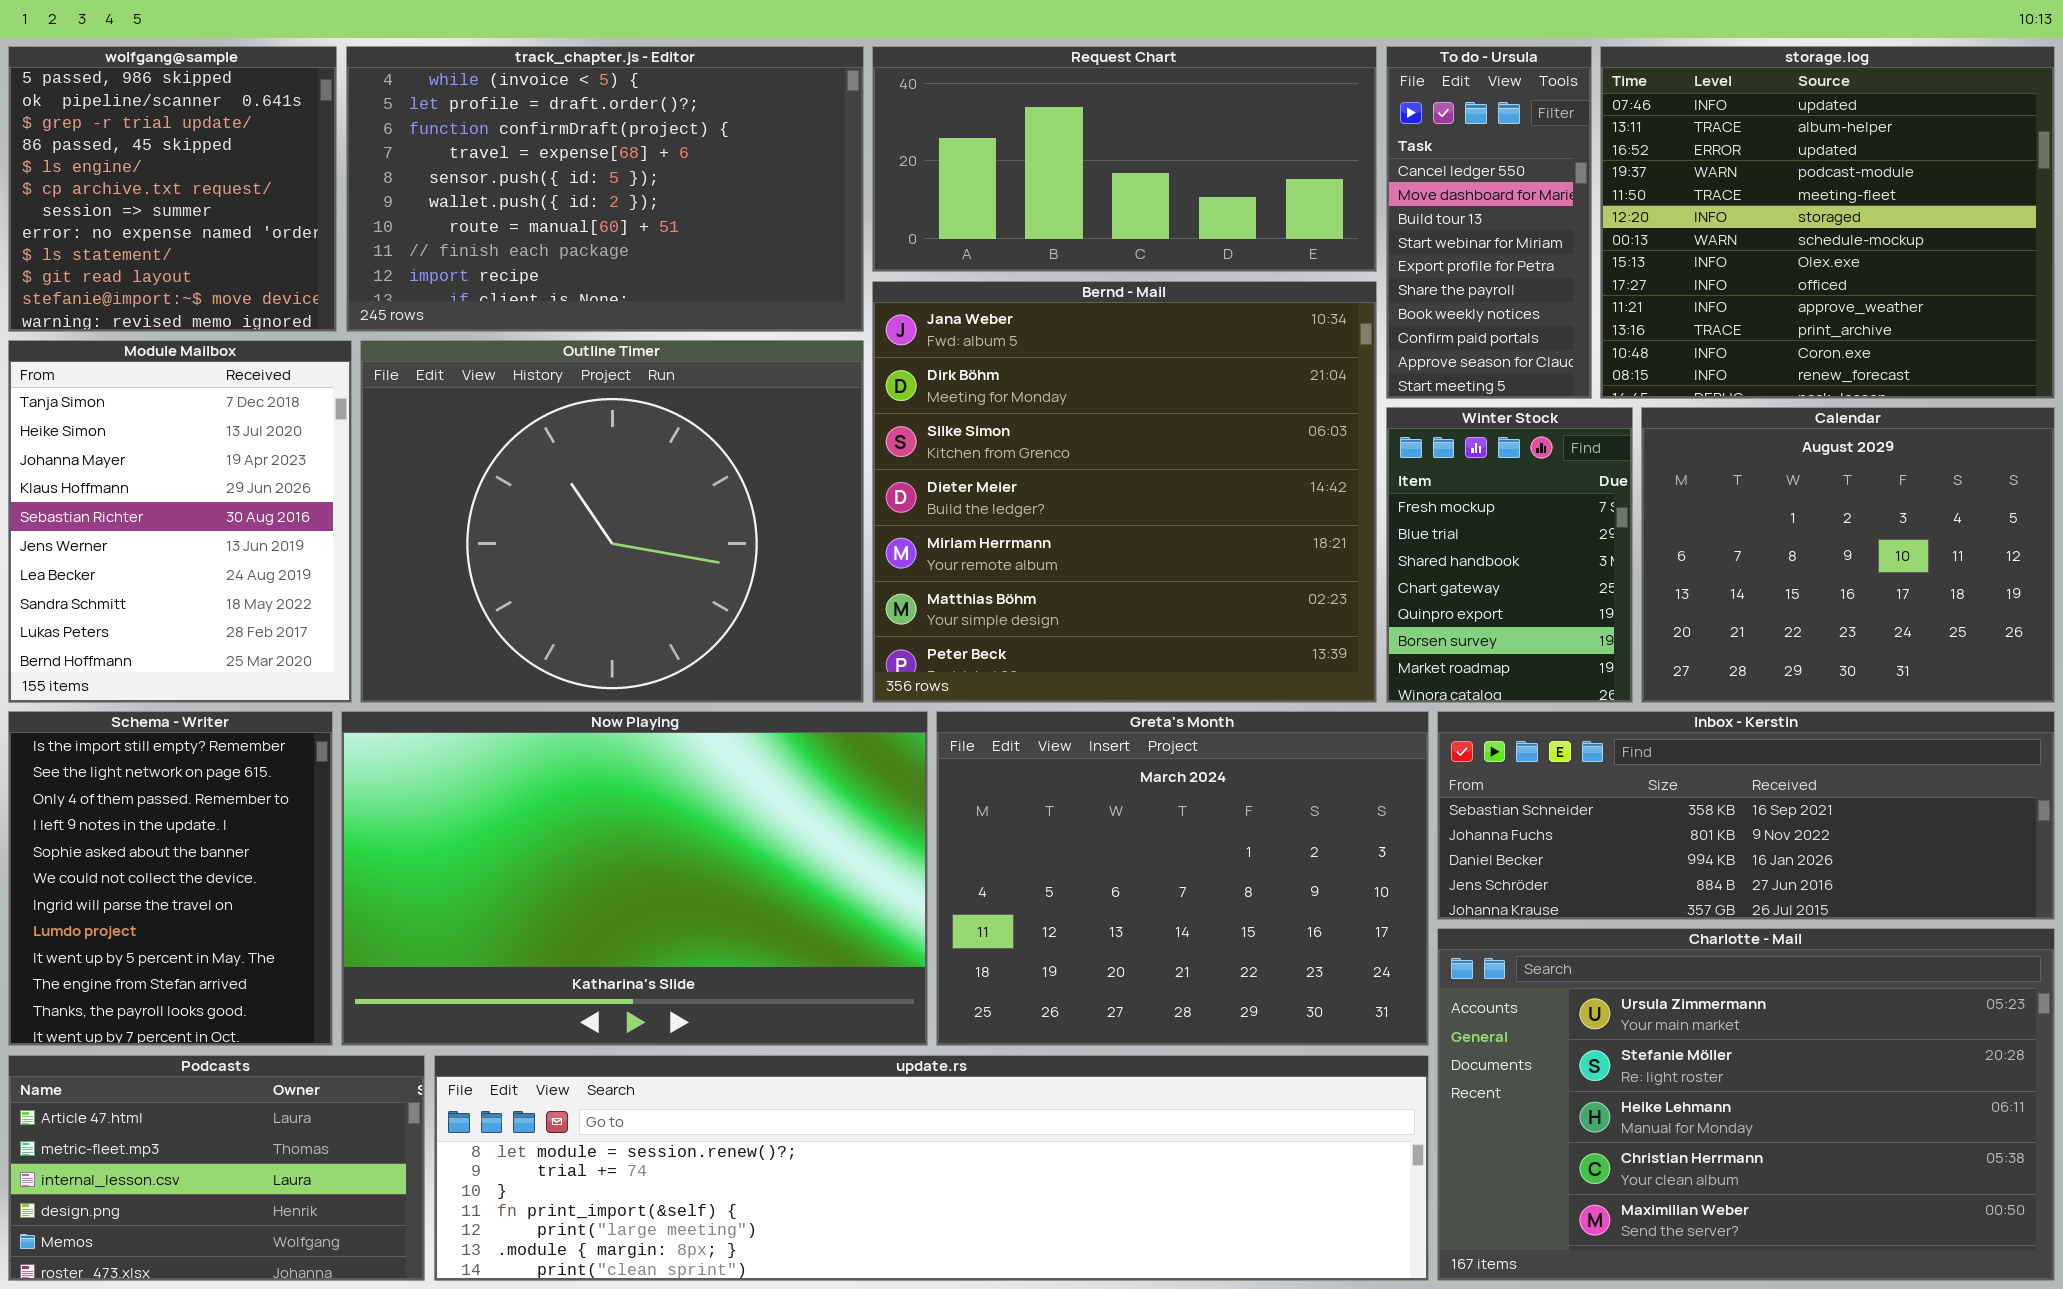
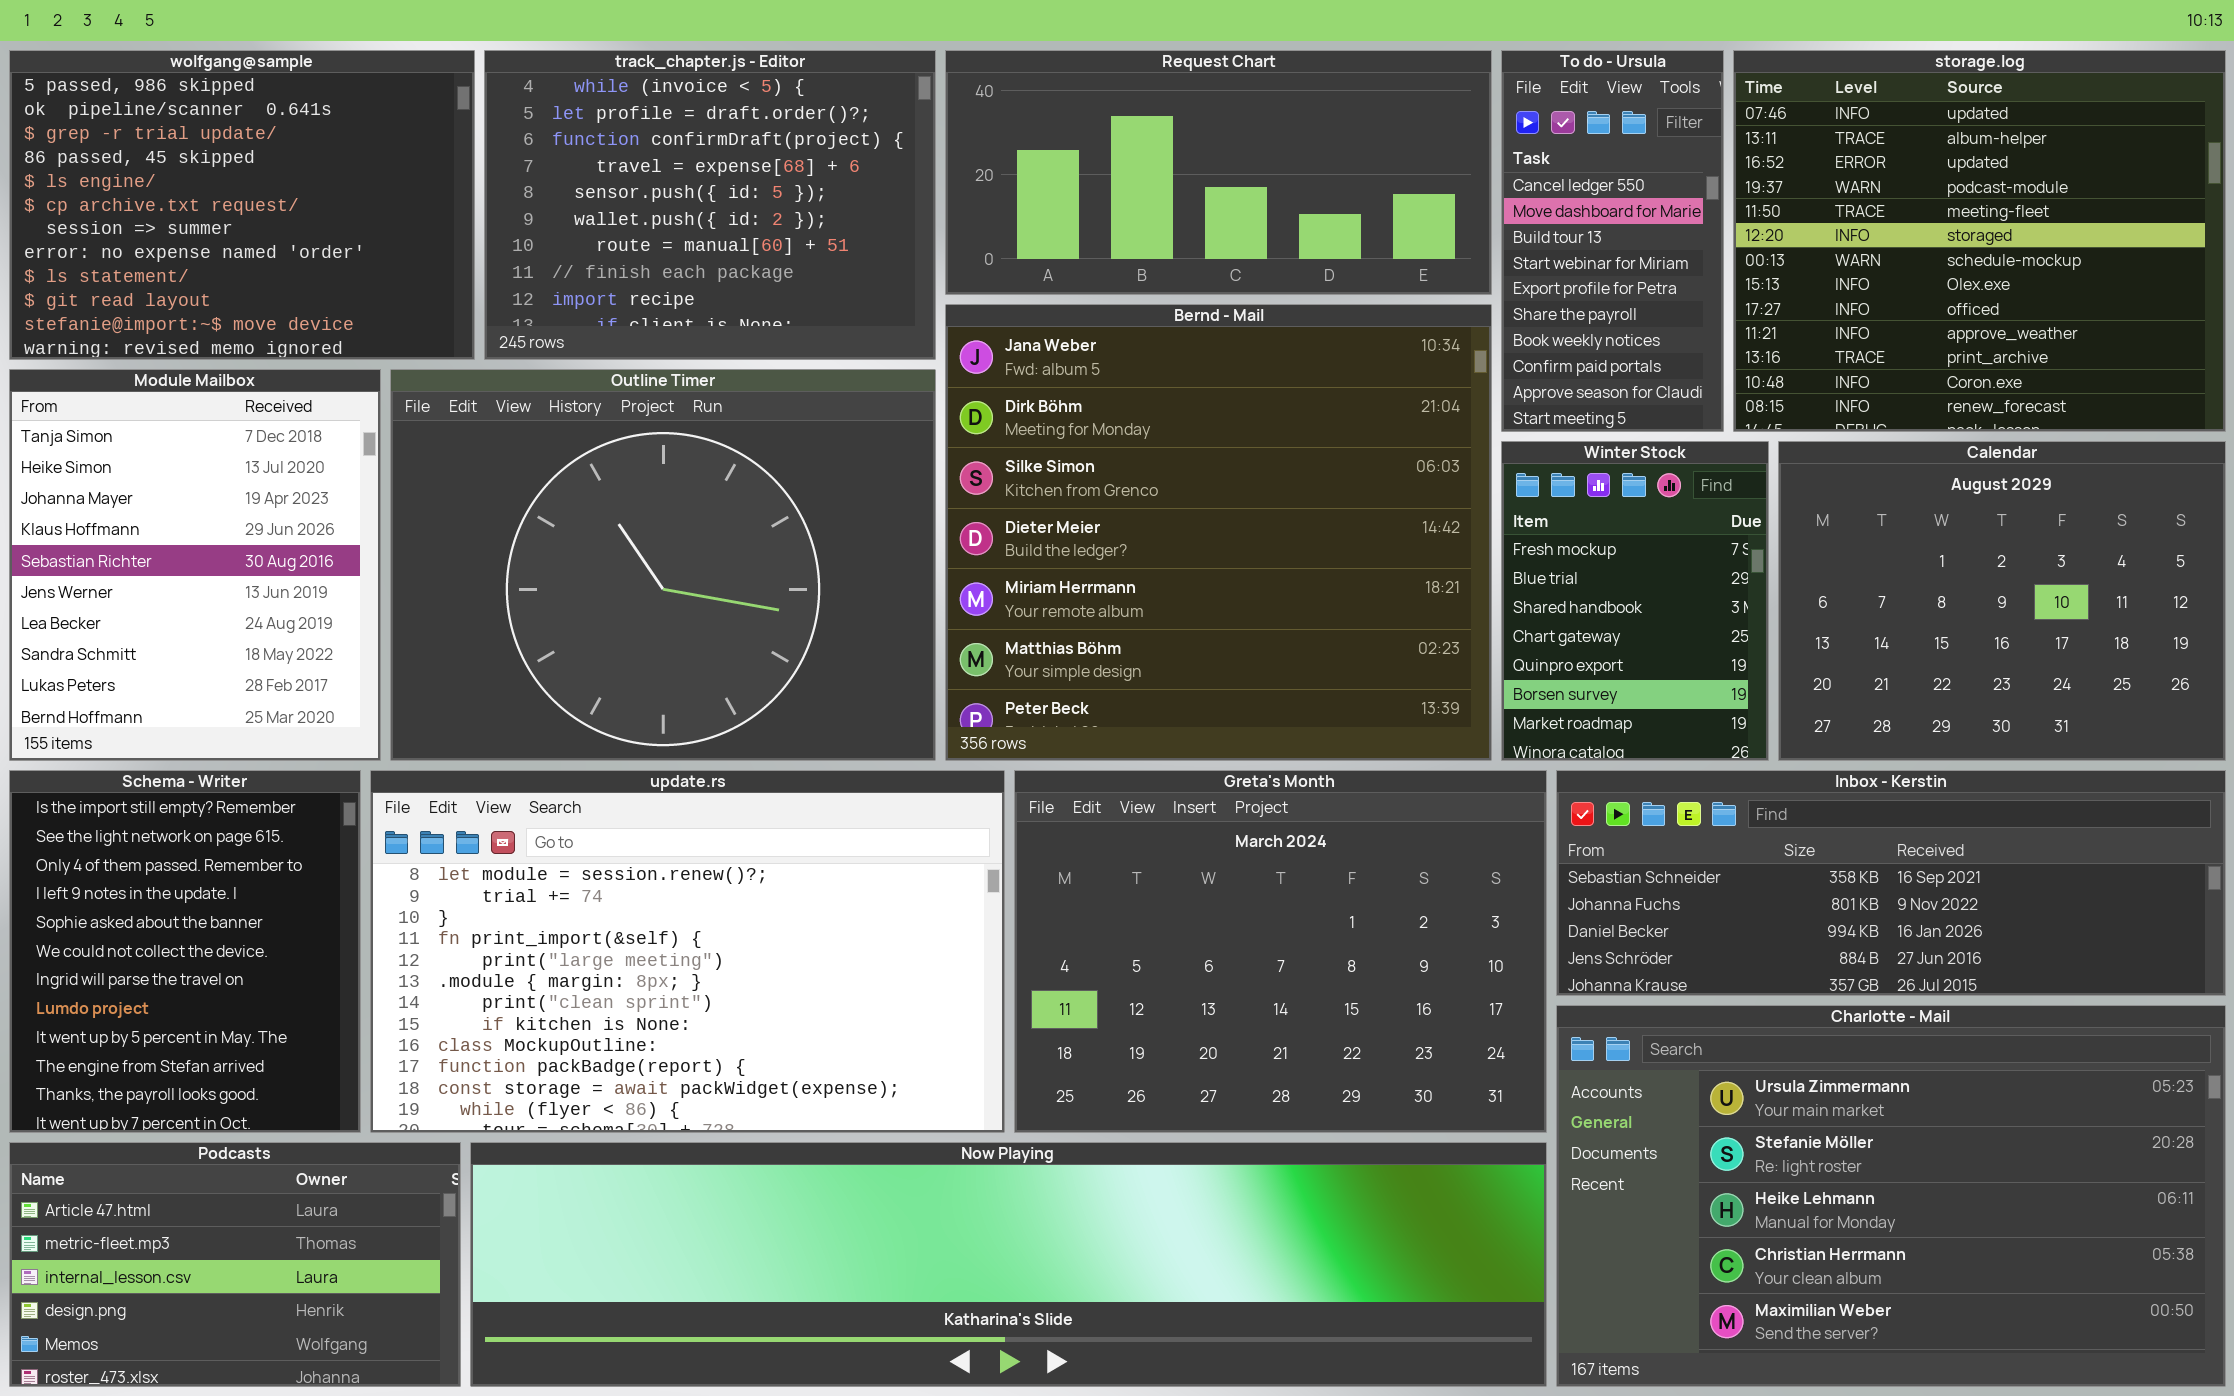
wolfgang@sample: [8,46,337,332] -> [9,50,475,360], resized
track_chapter.js - Editor: [346,46,864,332] -> [484,50,936,360], resized
Now Playing: [341,711,928,1046] -> [470,1142,1547,1387], moved, resized
update.rs: [434,1055,1429,1281] -> [370,770,1005,1133], moved, resized

